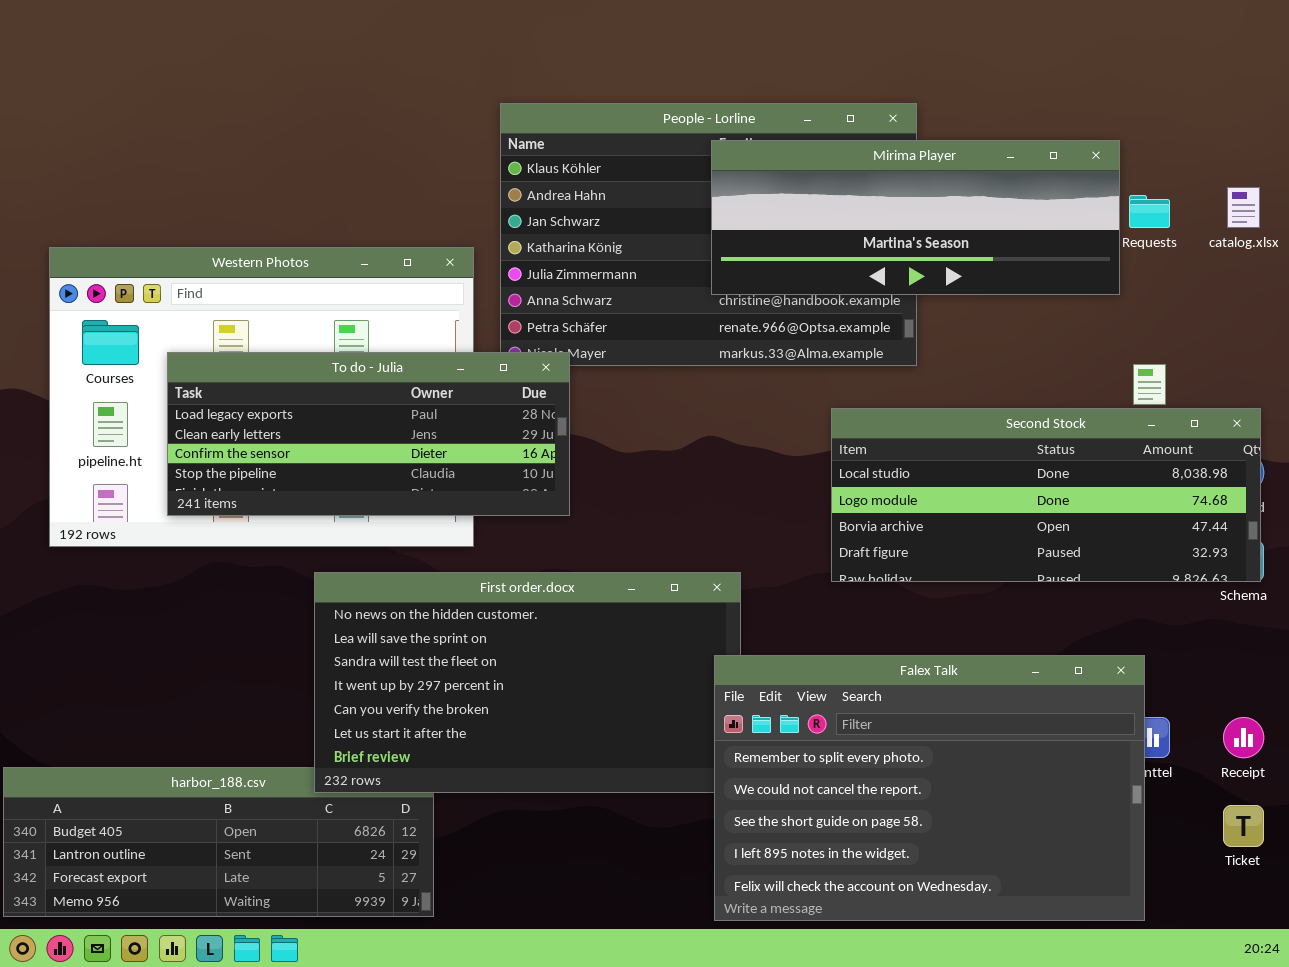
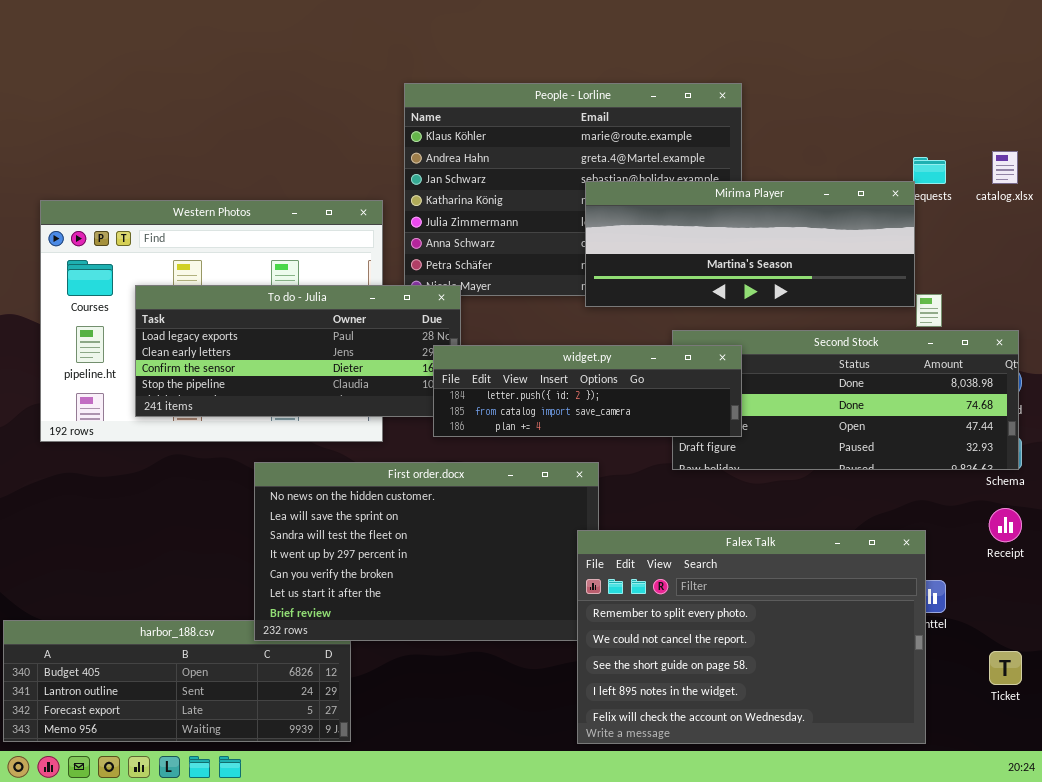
Mirima Player: [711,140,1120,295] -> [585,181,915,307], moved
widget.py: none -> [433,345,742,437], opened
Receipt: [1223,717,1264,758] -> [989,508,1022,542], moved

